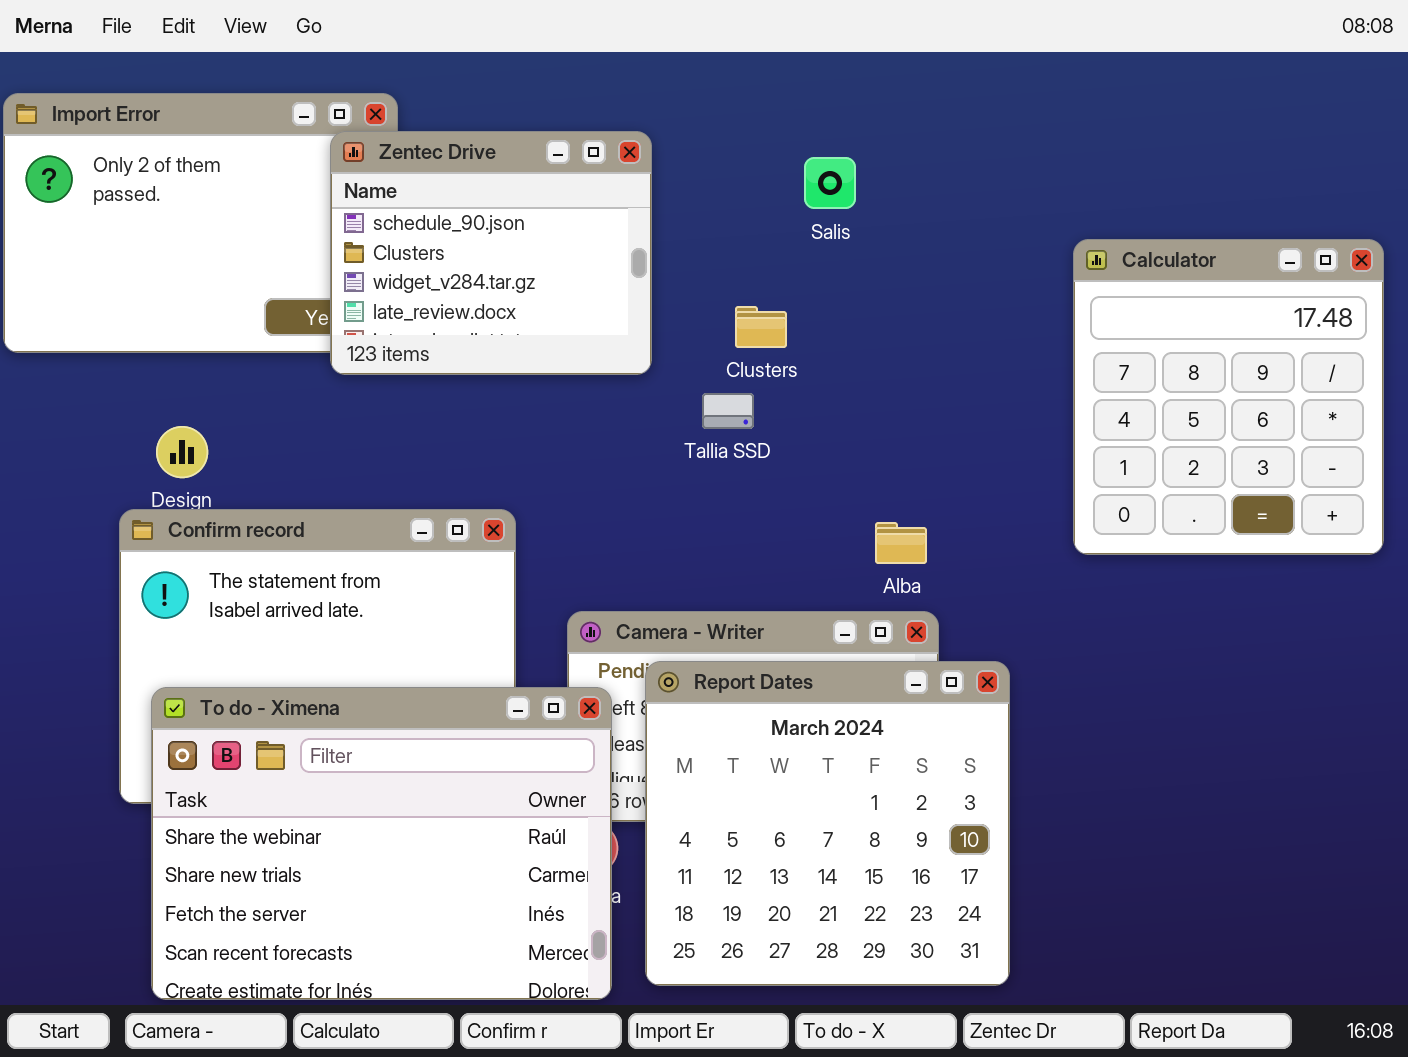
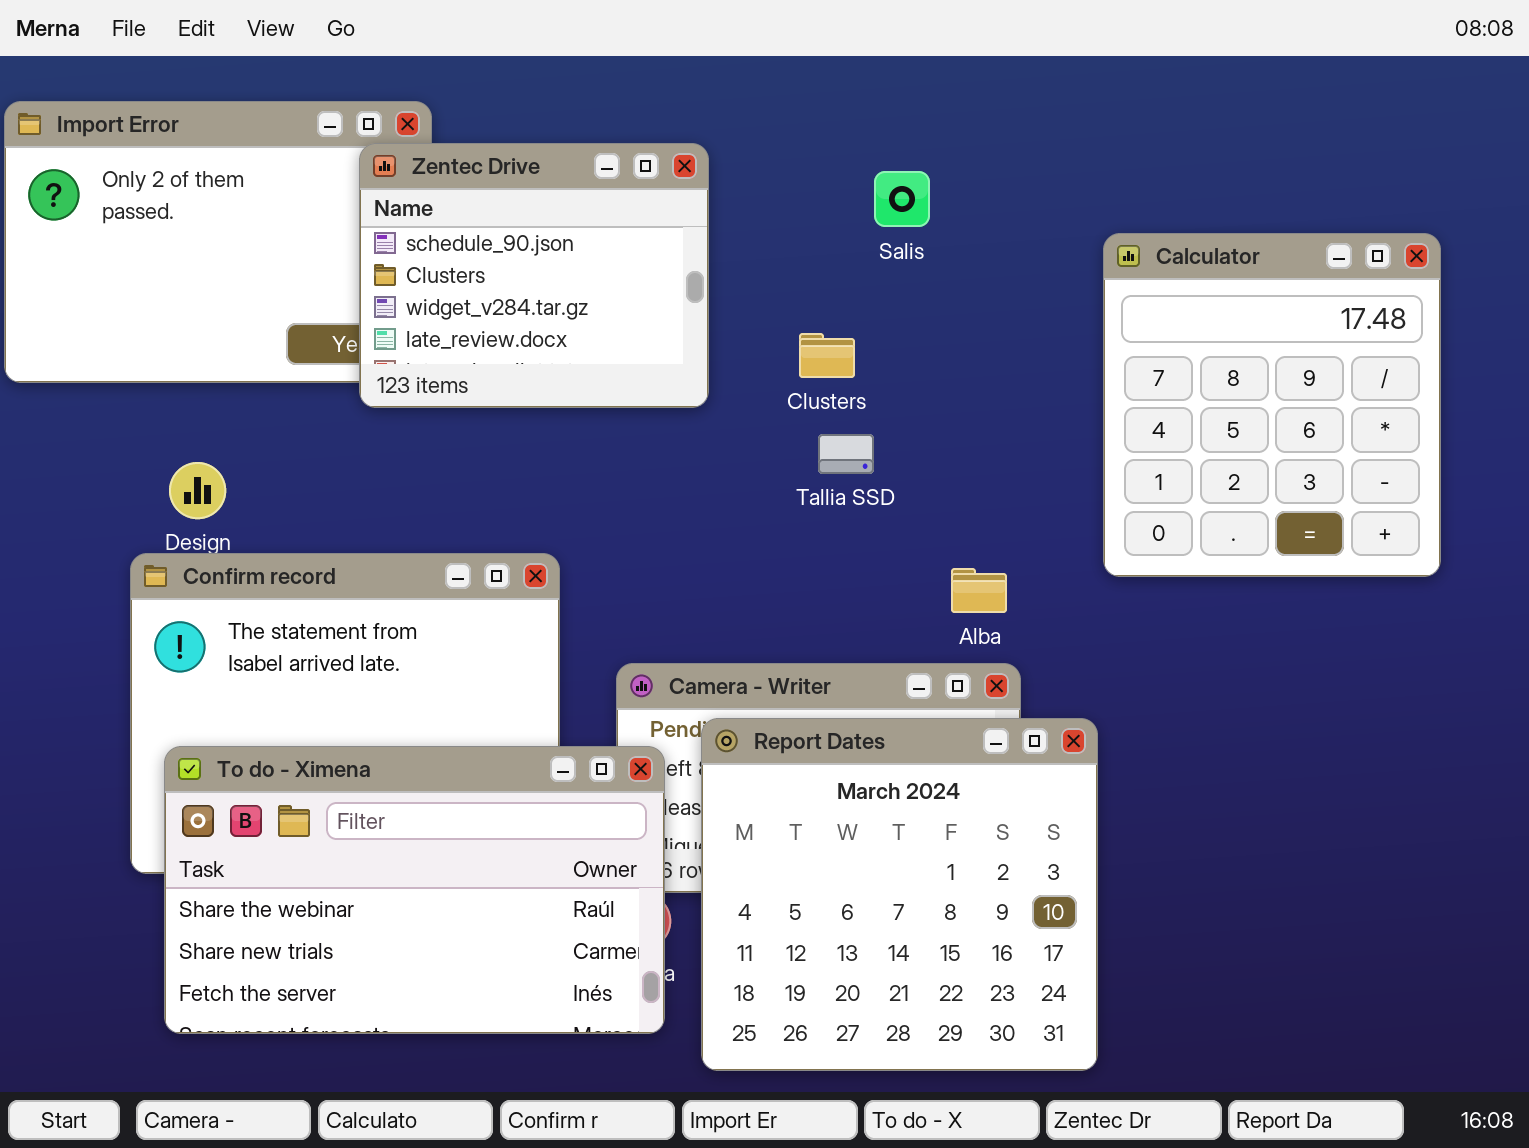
Calculator: [1073,239,1384,555] -> [1103,233,1441,577], moved
Tallia SSD: [702,393,754,429] -> [818,434,874,474], moved
To do - Ximena: [151,687,612,1000] -> [164,746,665,1034], resized

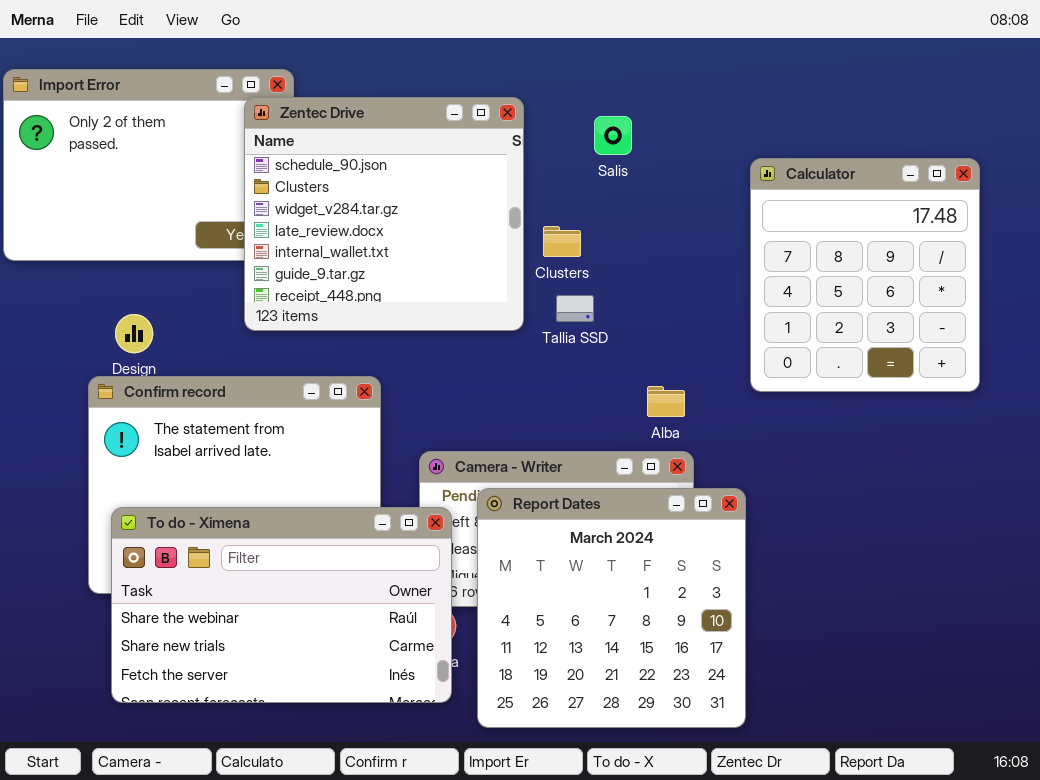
Zentec Drive: [359,143,709,408] -> [244,97,524,331], resized

